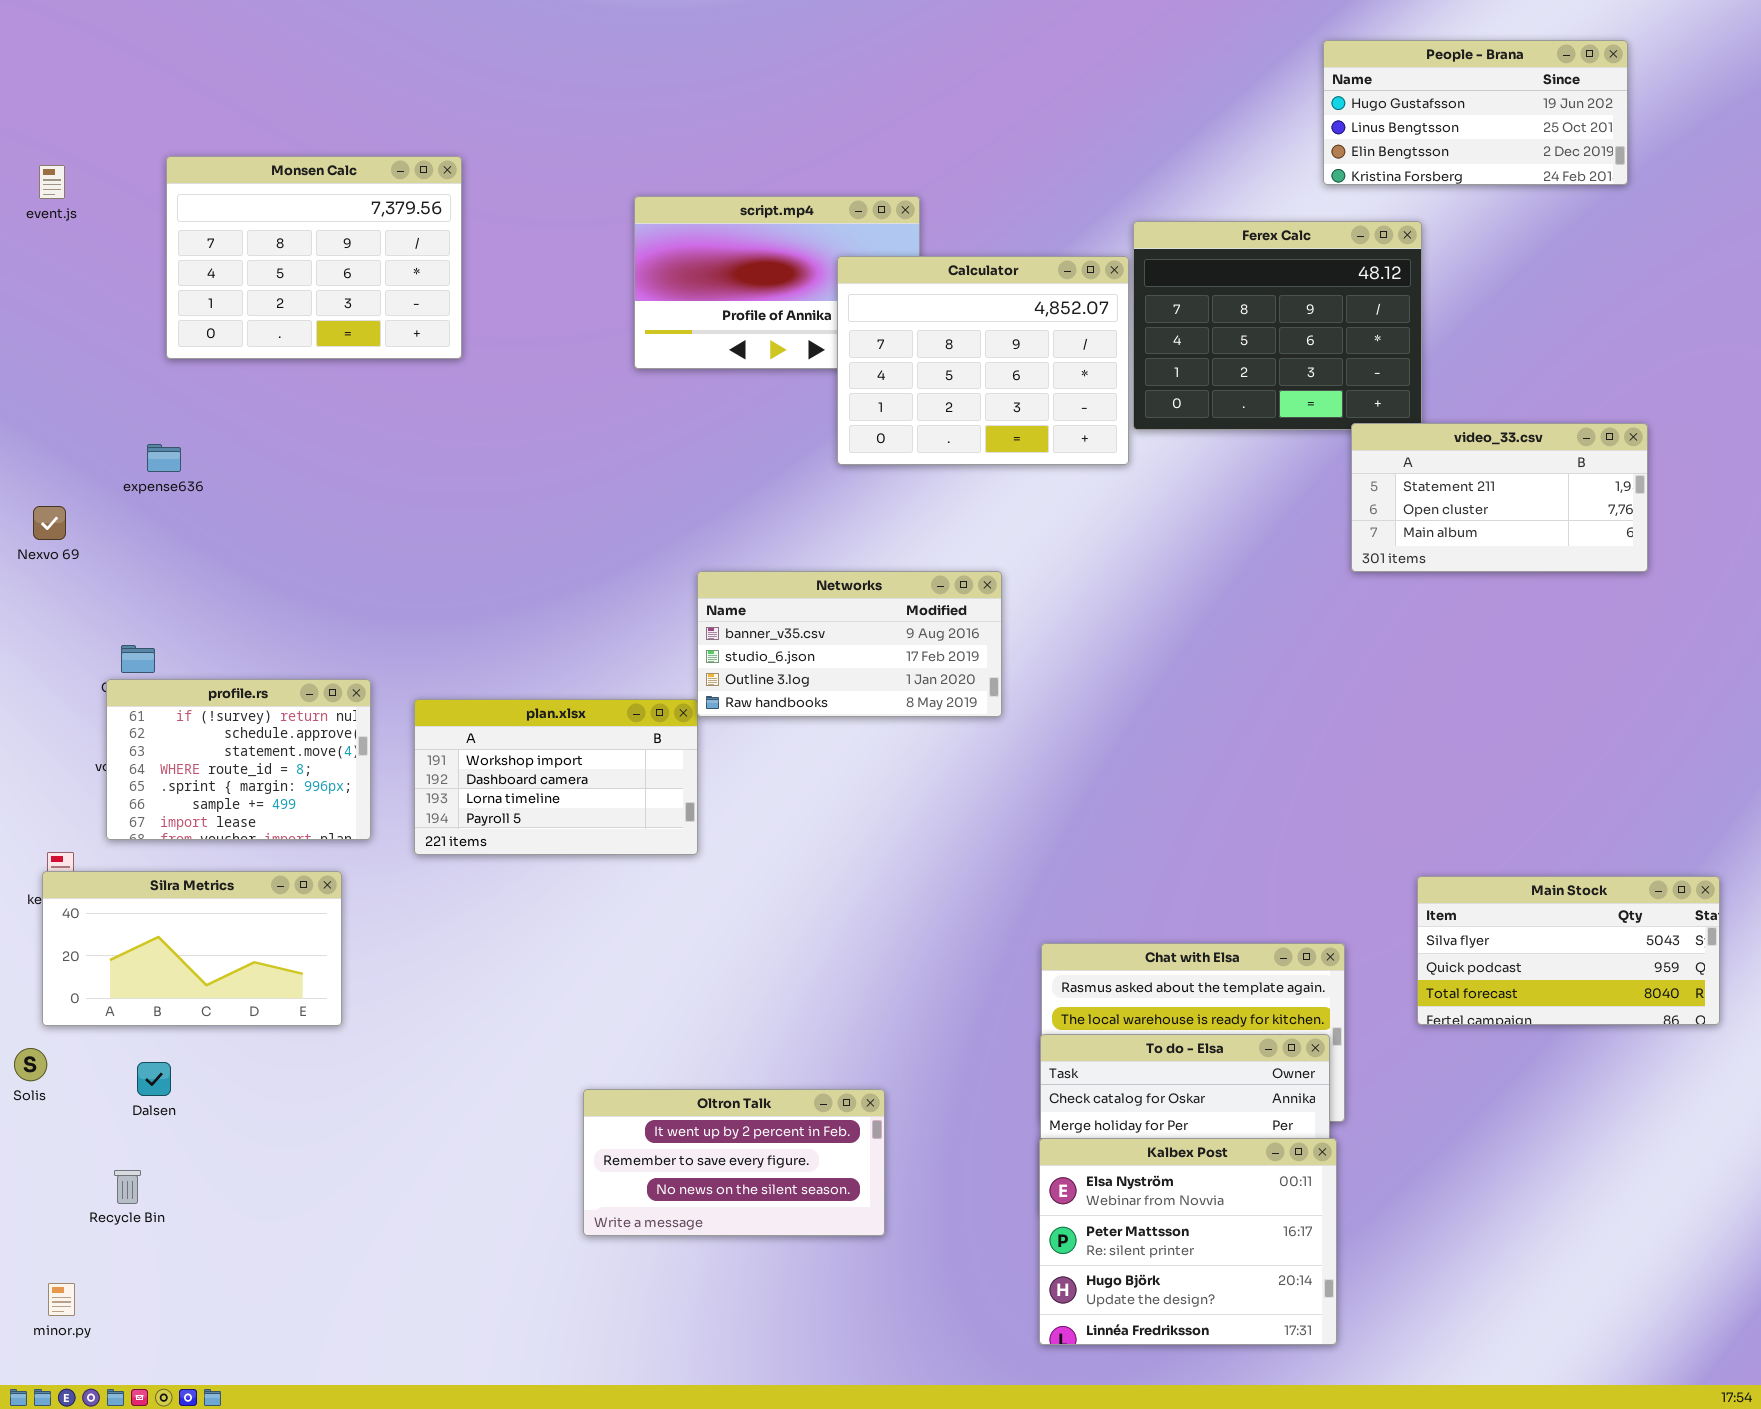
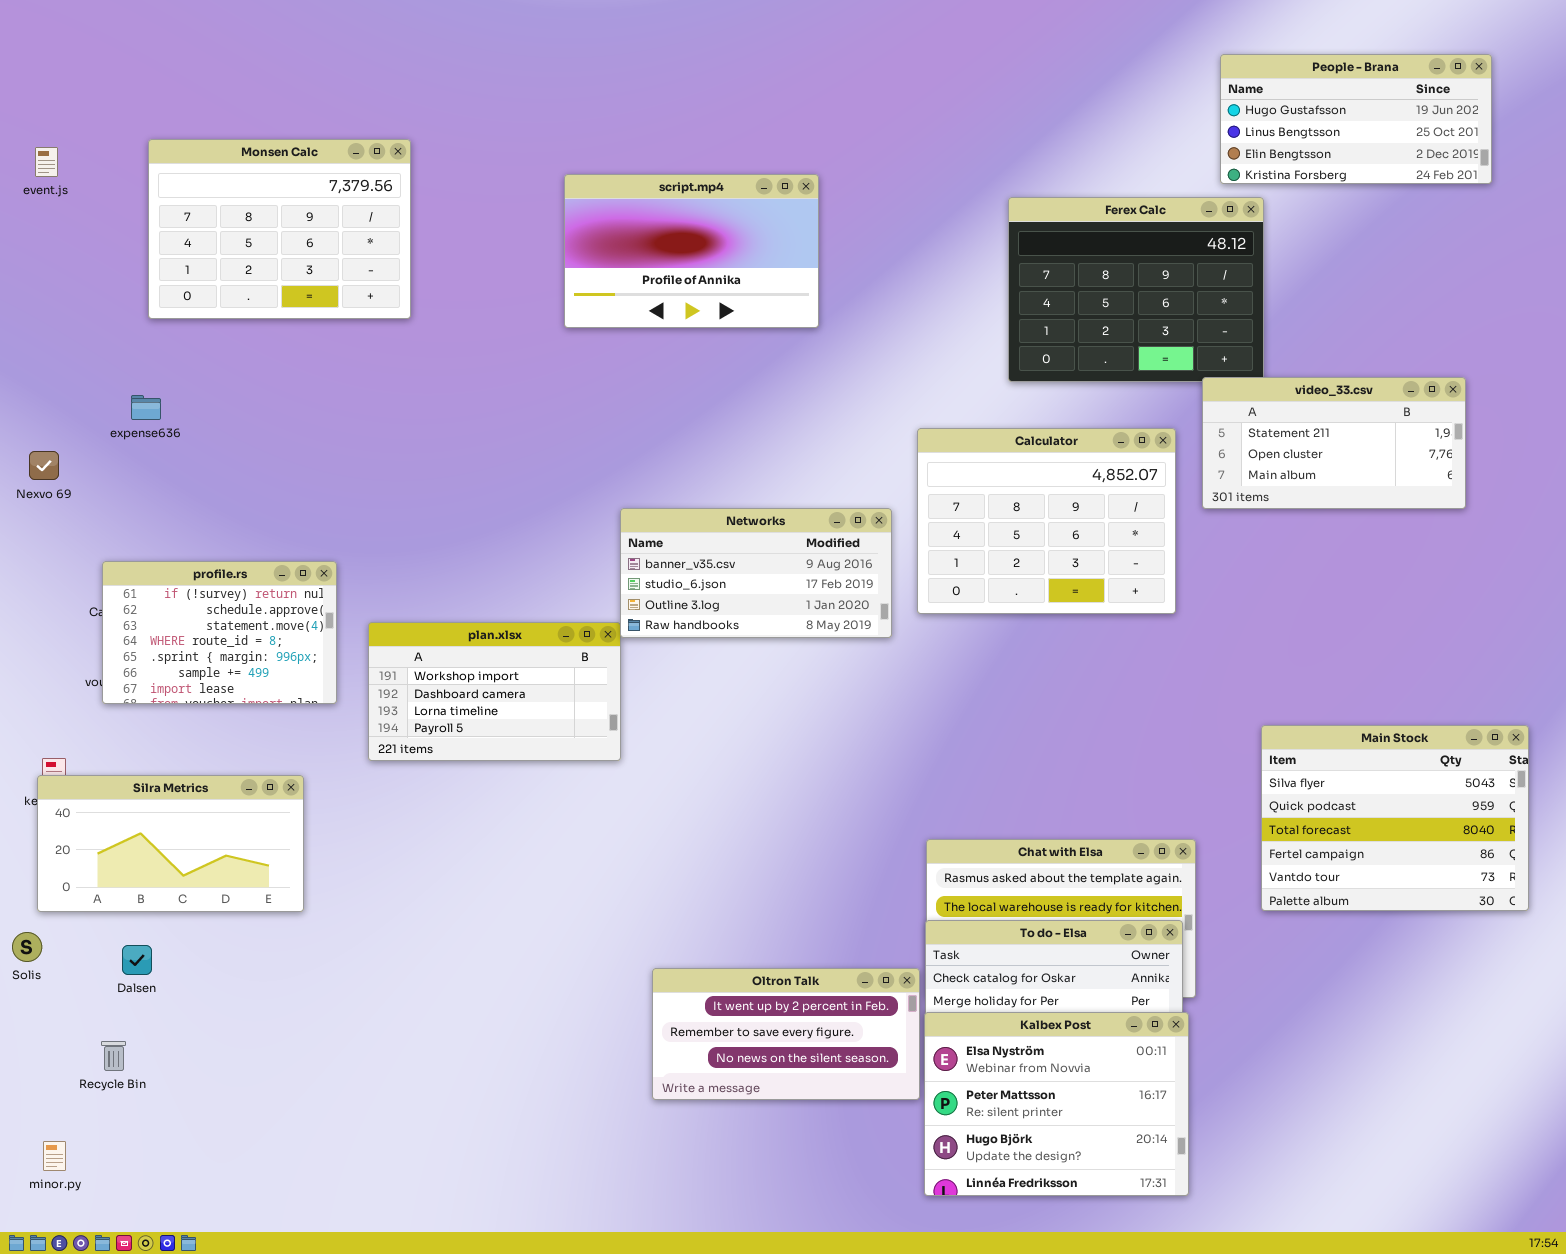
People - Brana: [1323,40,1628,185] -> [1220,54,1492,184], moved
Calculator: [837,256,1129,465] -> [917,428,1176,614], moved
profile.rs: [106,679,371,840] -> [102,561,337,704], moved
Main Stock: [1417,876,1720,1025] -> [1261,725,1529,911], resized
Oltron Talk: [583,1089,885,1236] -> [652,968,920,1100], moved

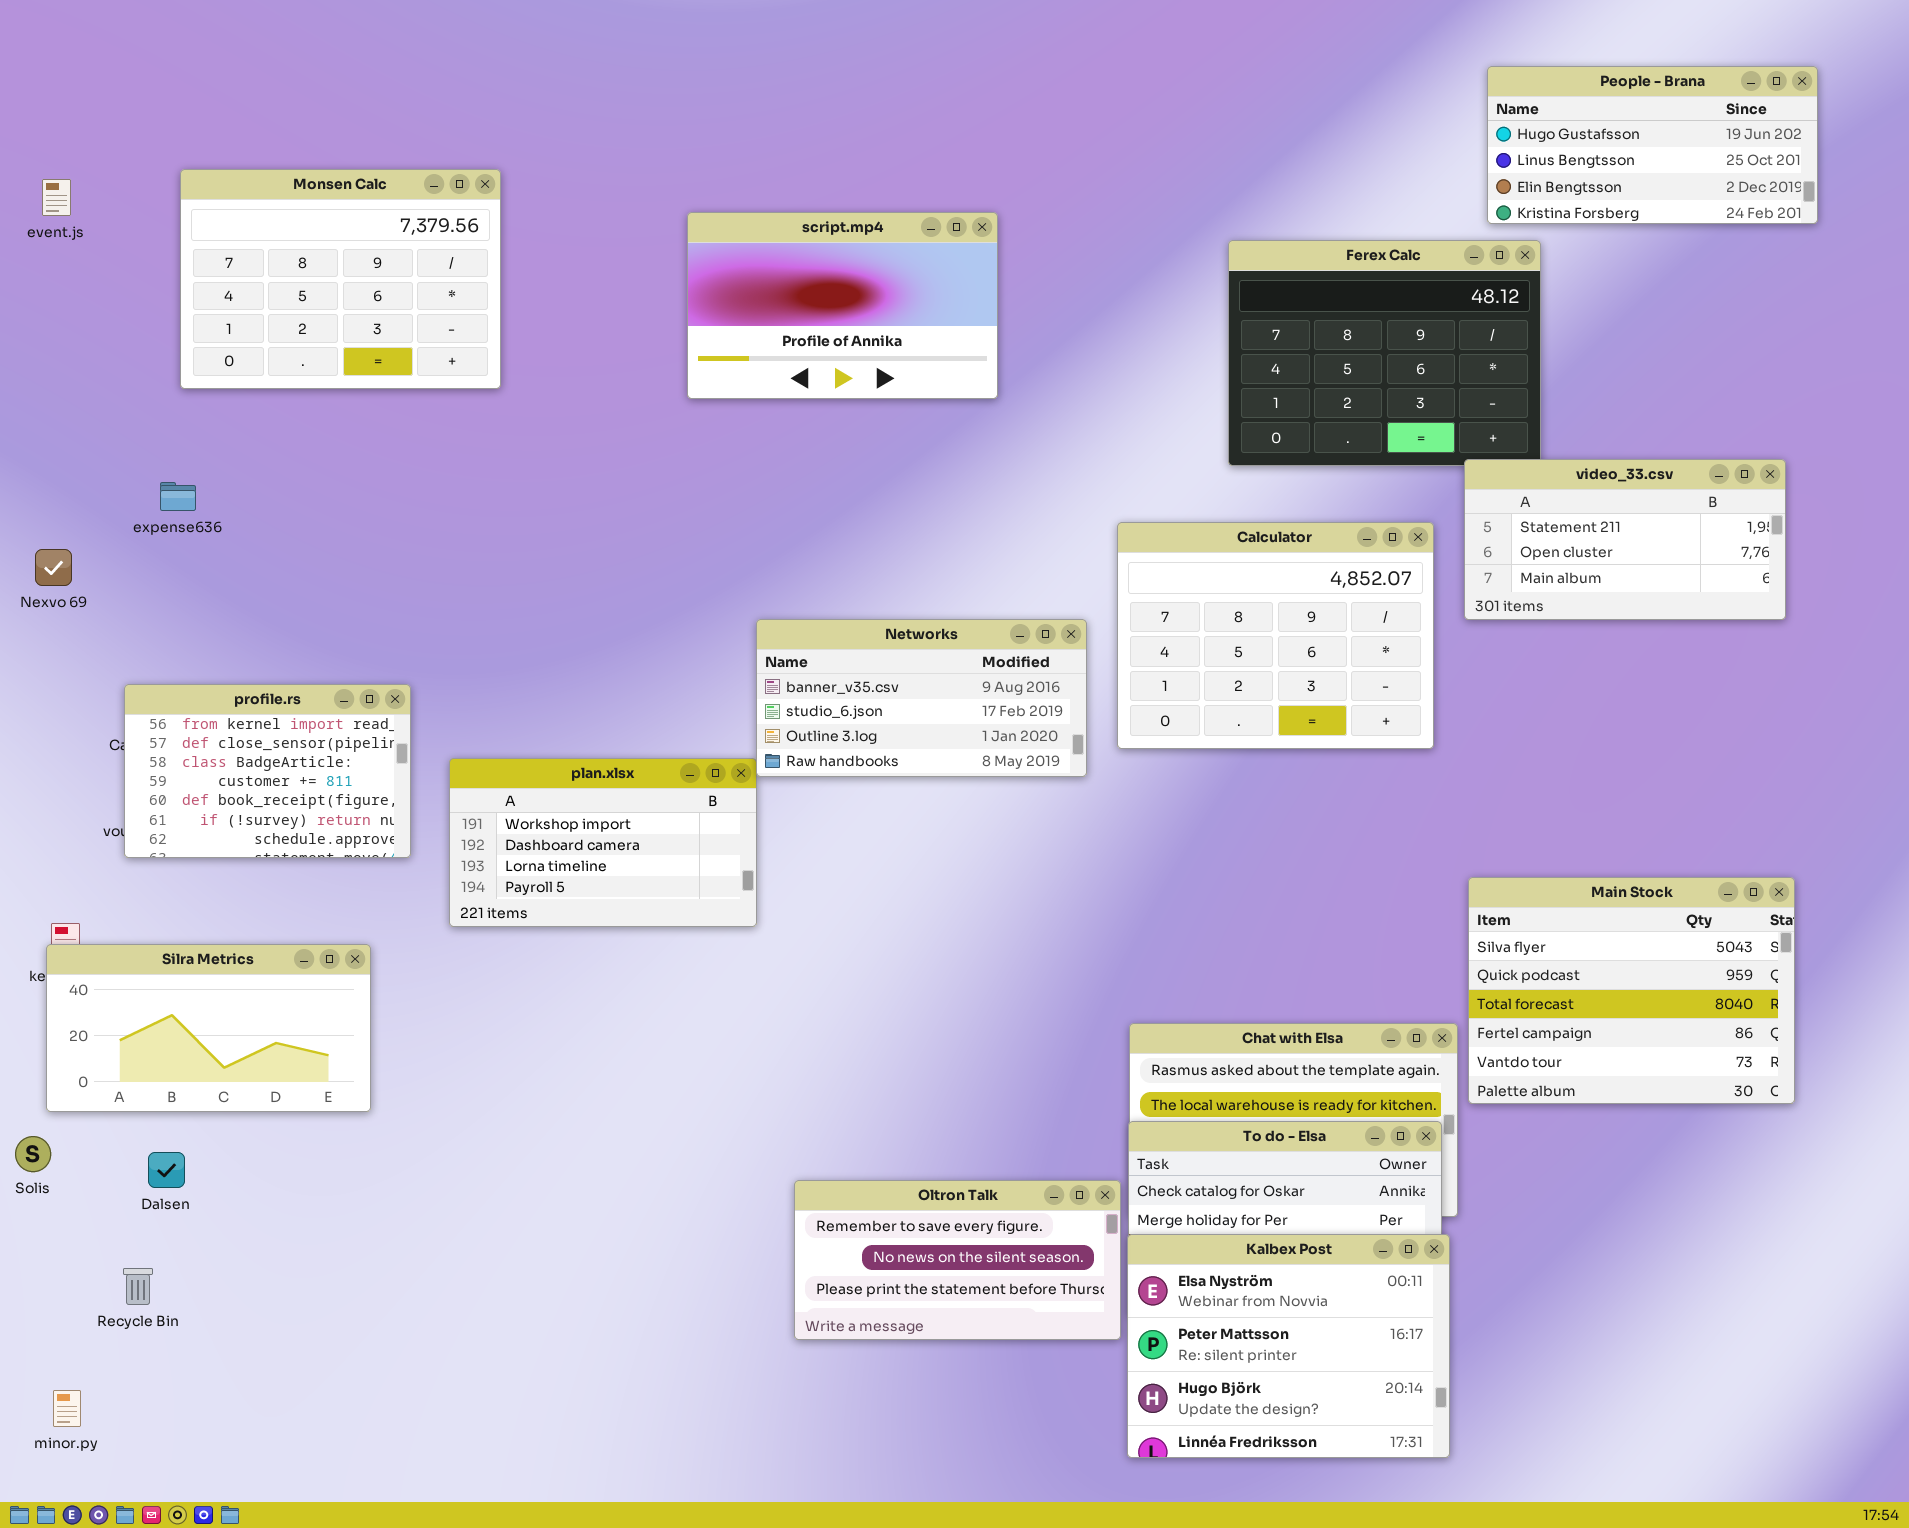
profile.rs: [102,561,337,704] -> [124,684,411,858], scrolled up 5 rows
Main Stock: [1261,725,1529,911] -> [1468,877,1795,1104], moved
Oltron Talk: [652,968,920,1100] -> [794,1180,1121,1340], scrolled down 1 row

